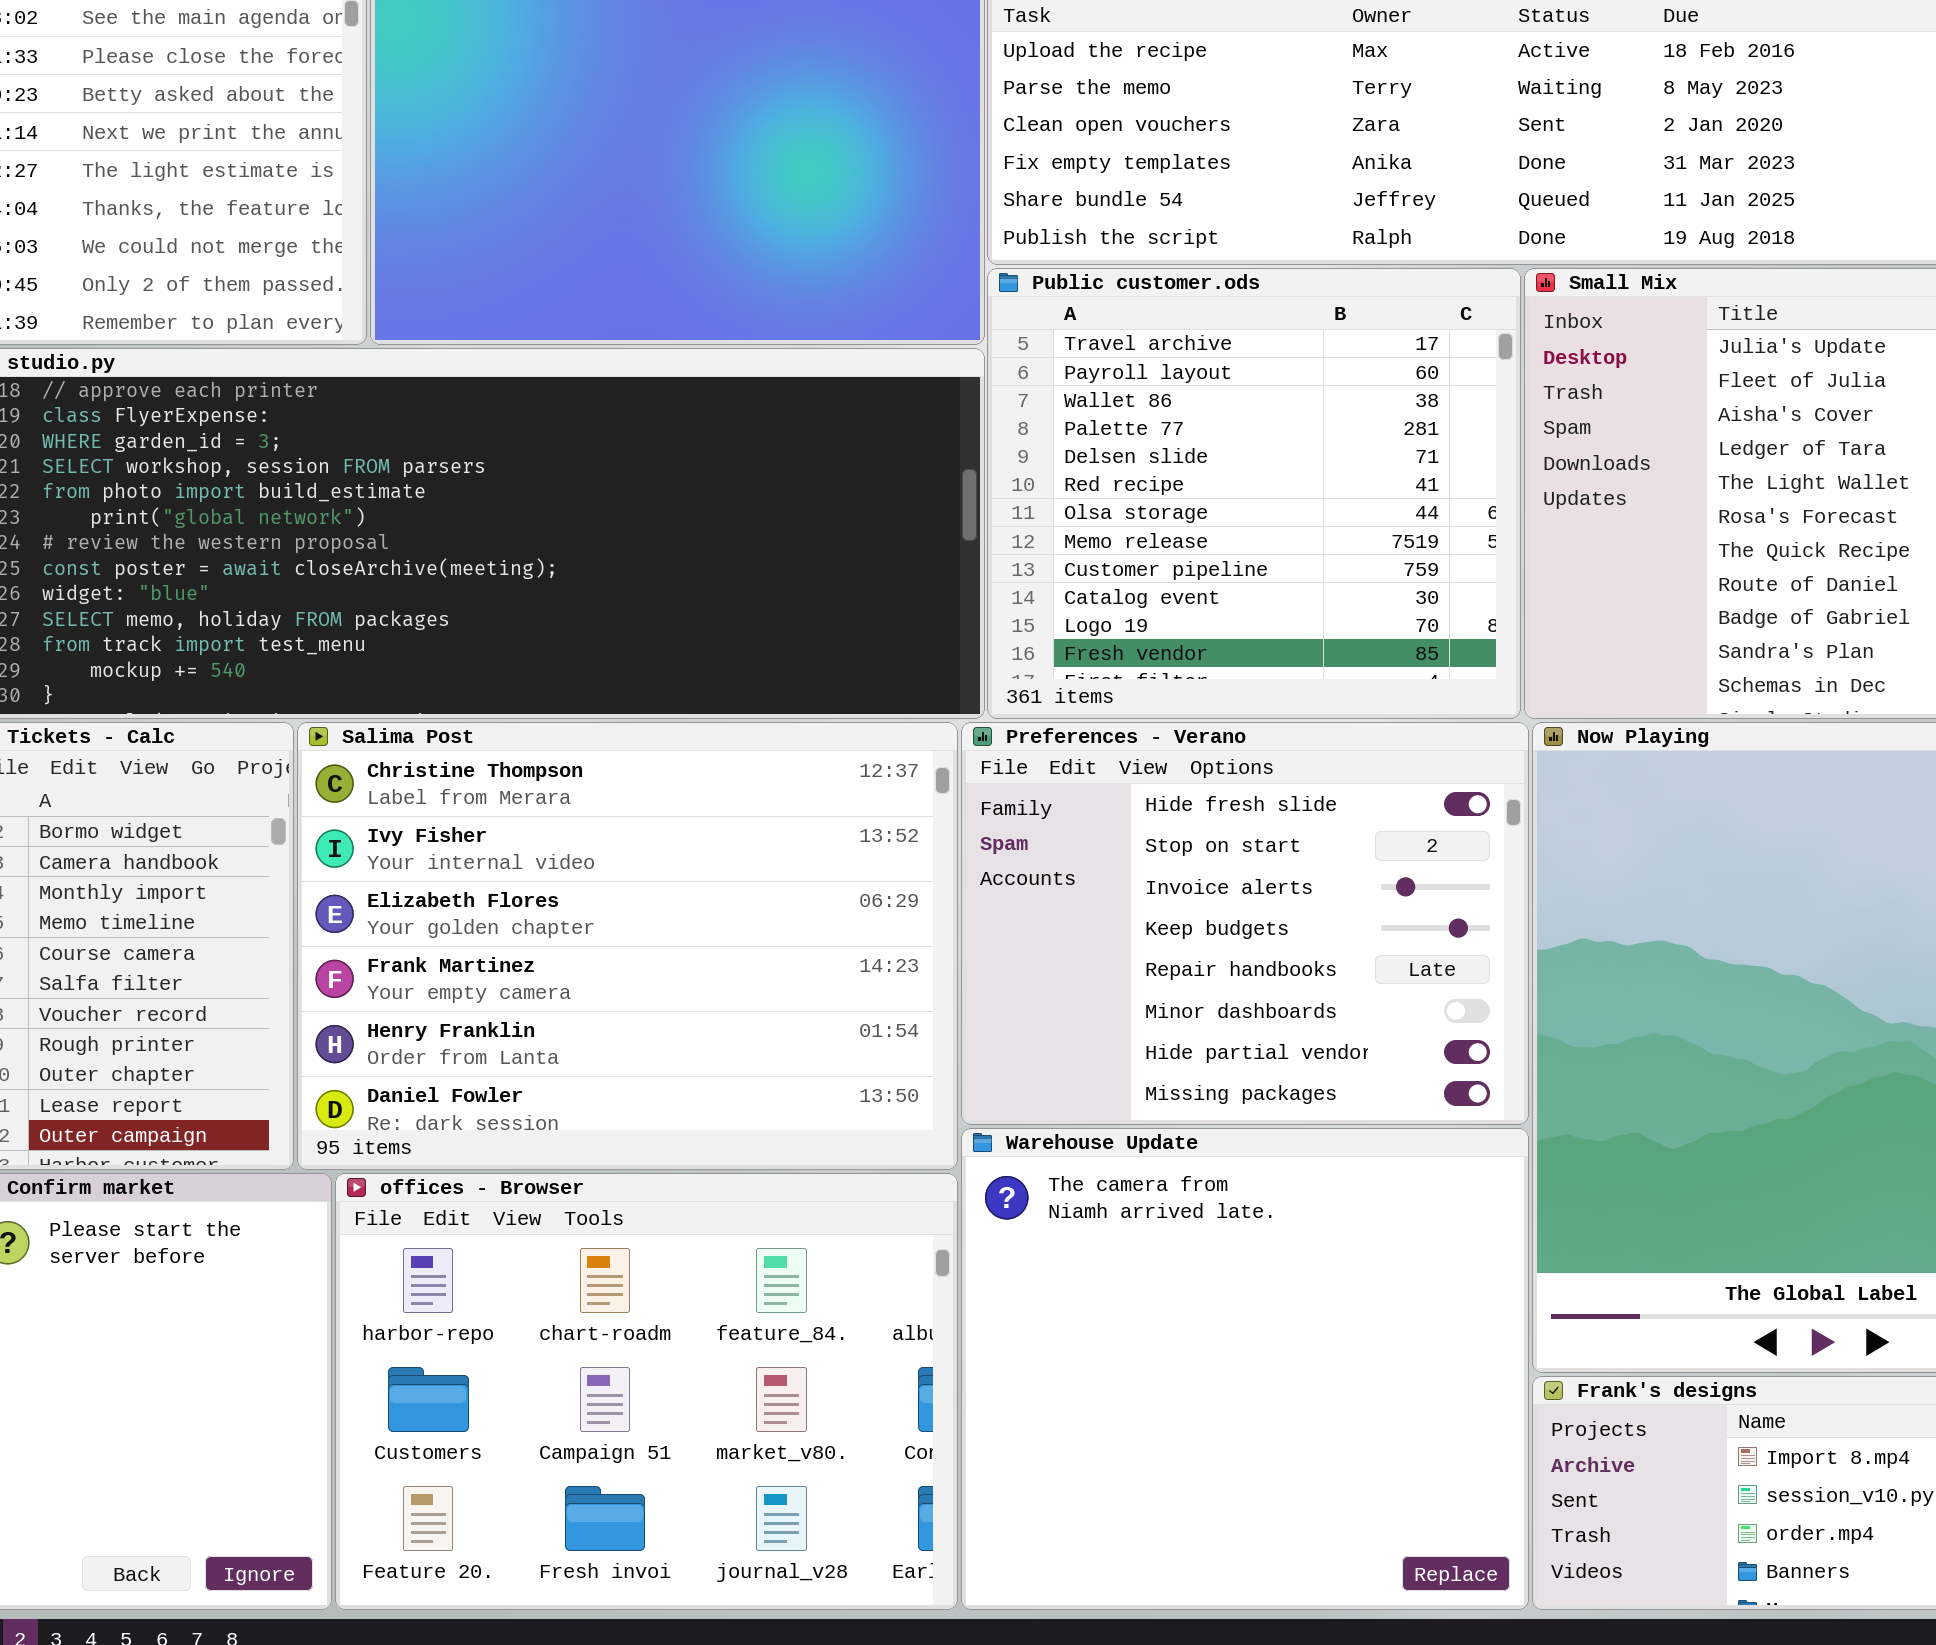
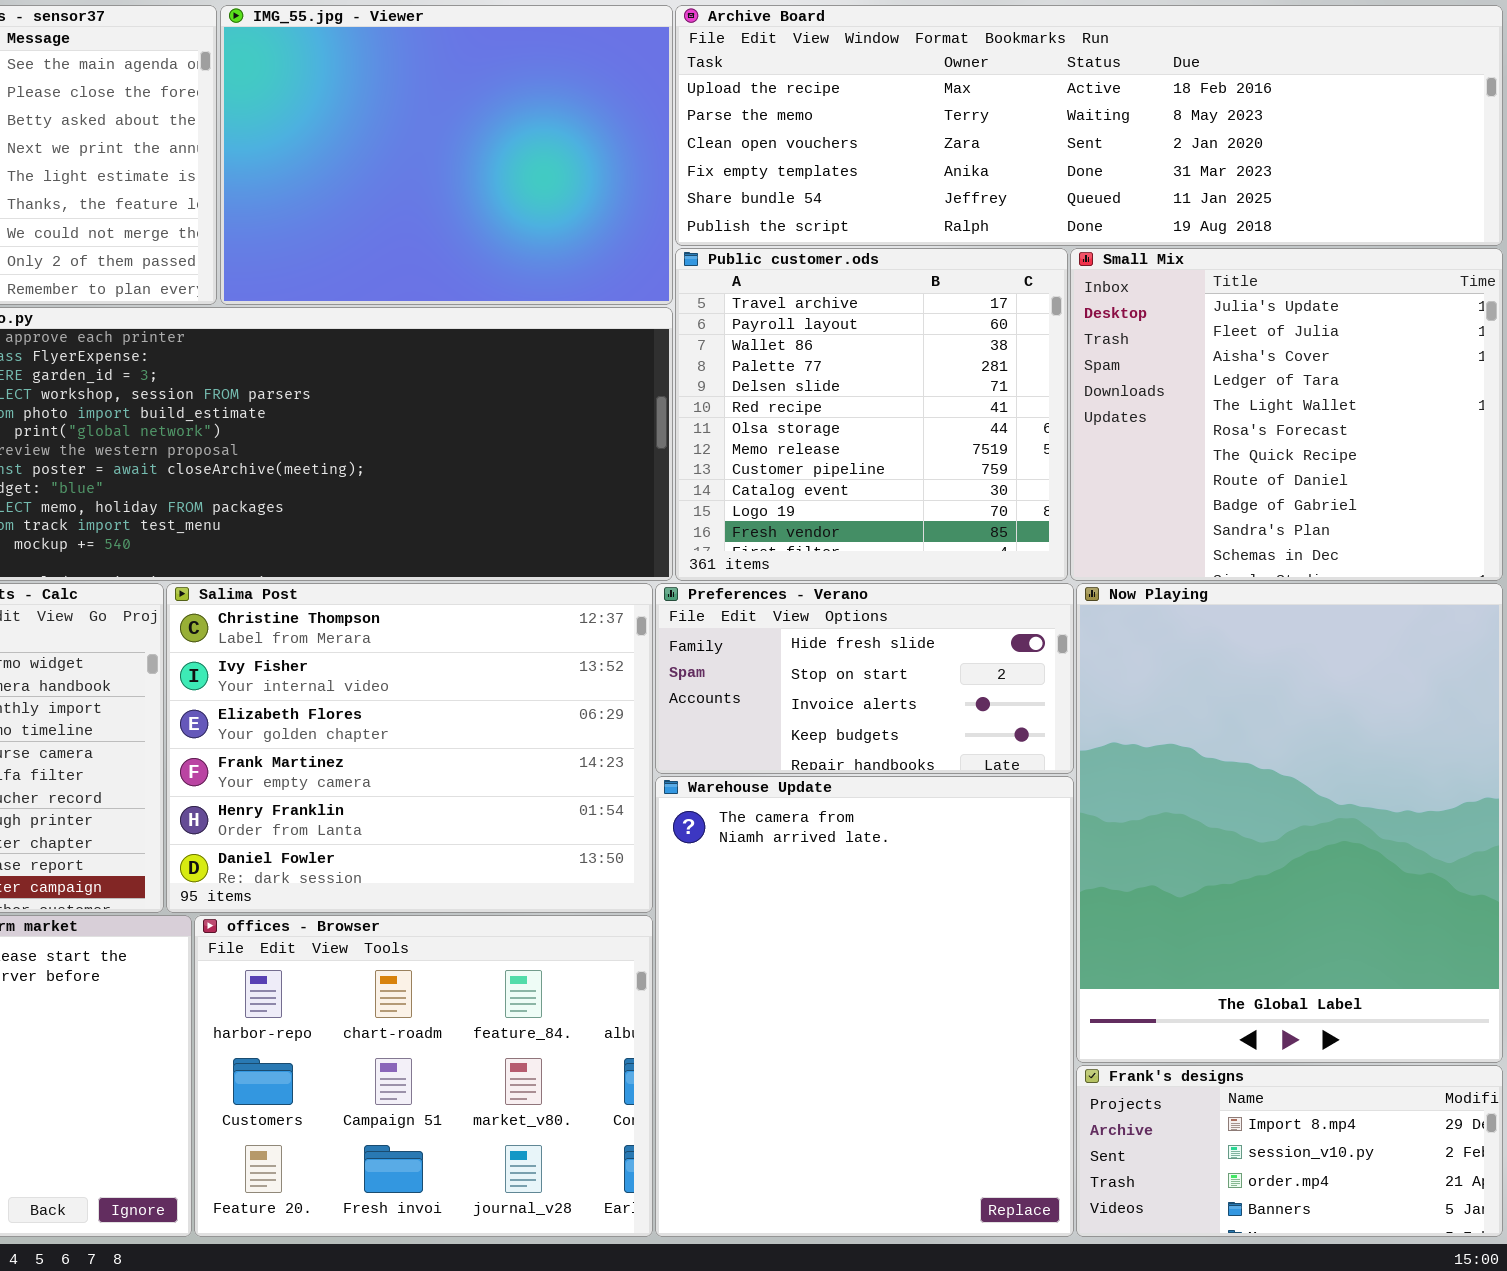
Preferences - Verano: [961,722,1529,1125] -> [655,583,1074,774], resized
Warehouse Update: [961,1128,1529,1610] -> [655,776,1074,1237], resized

